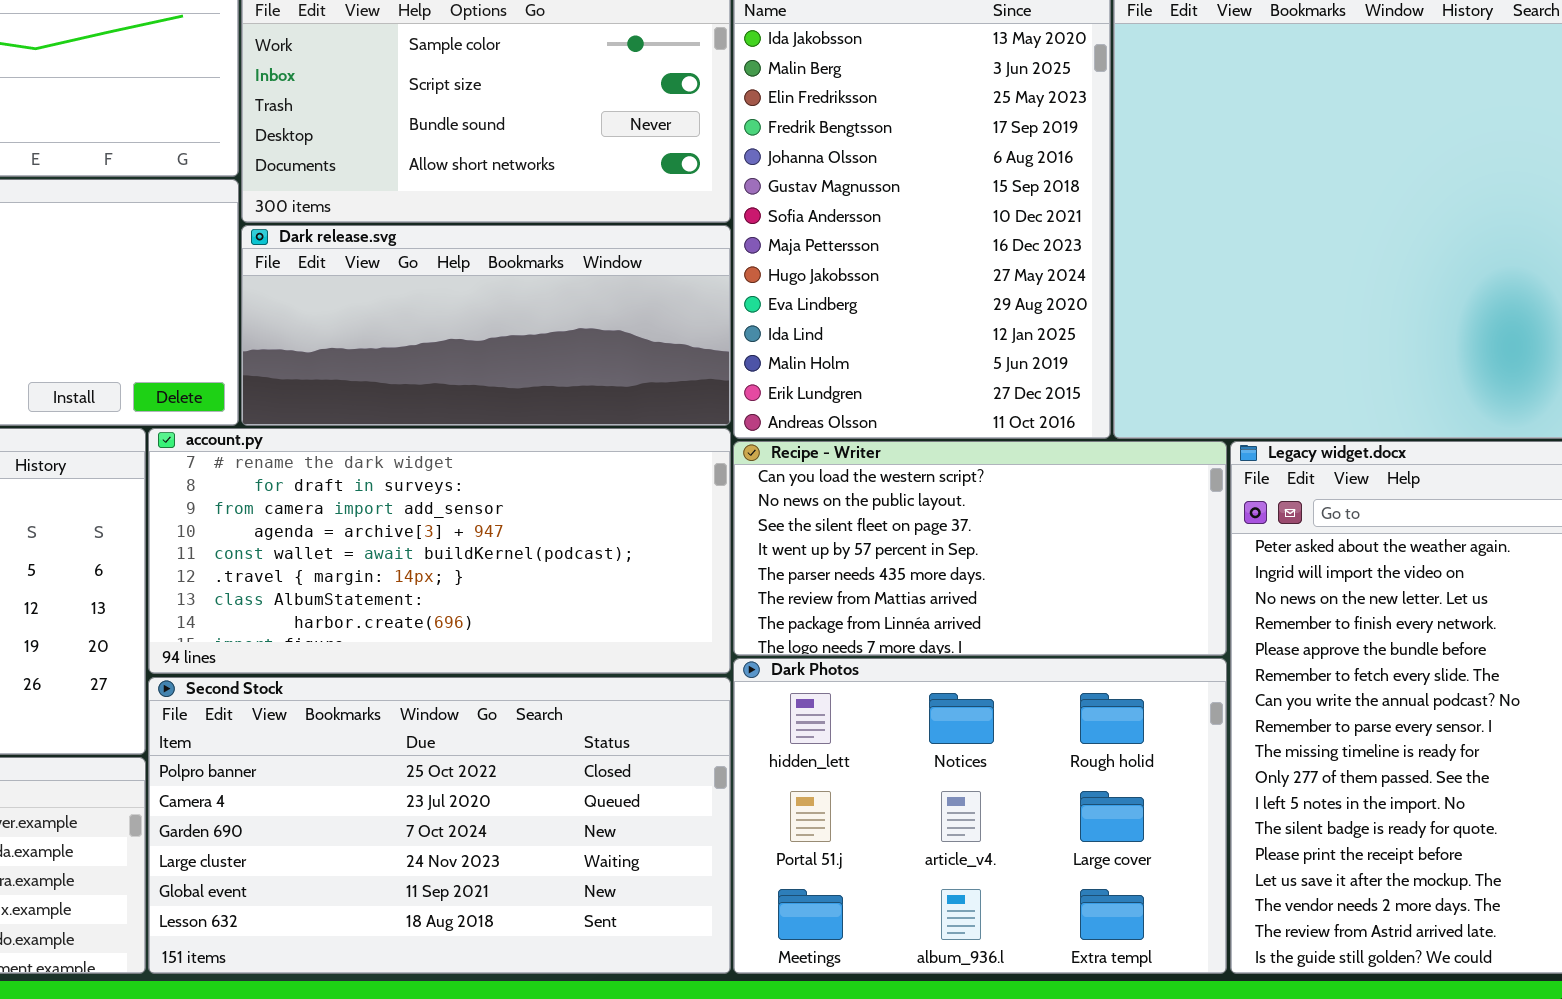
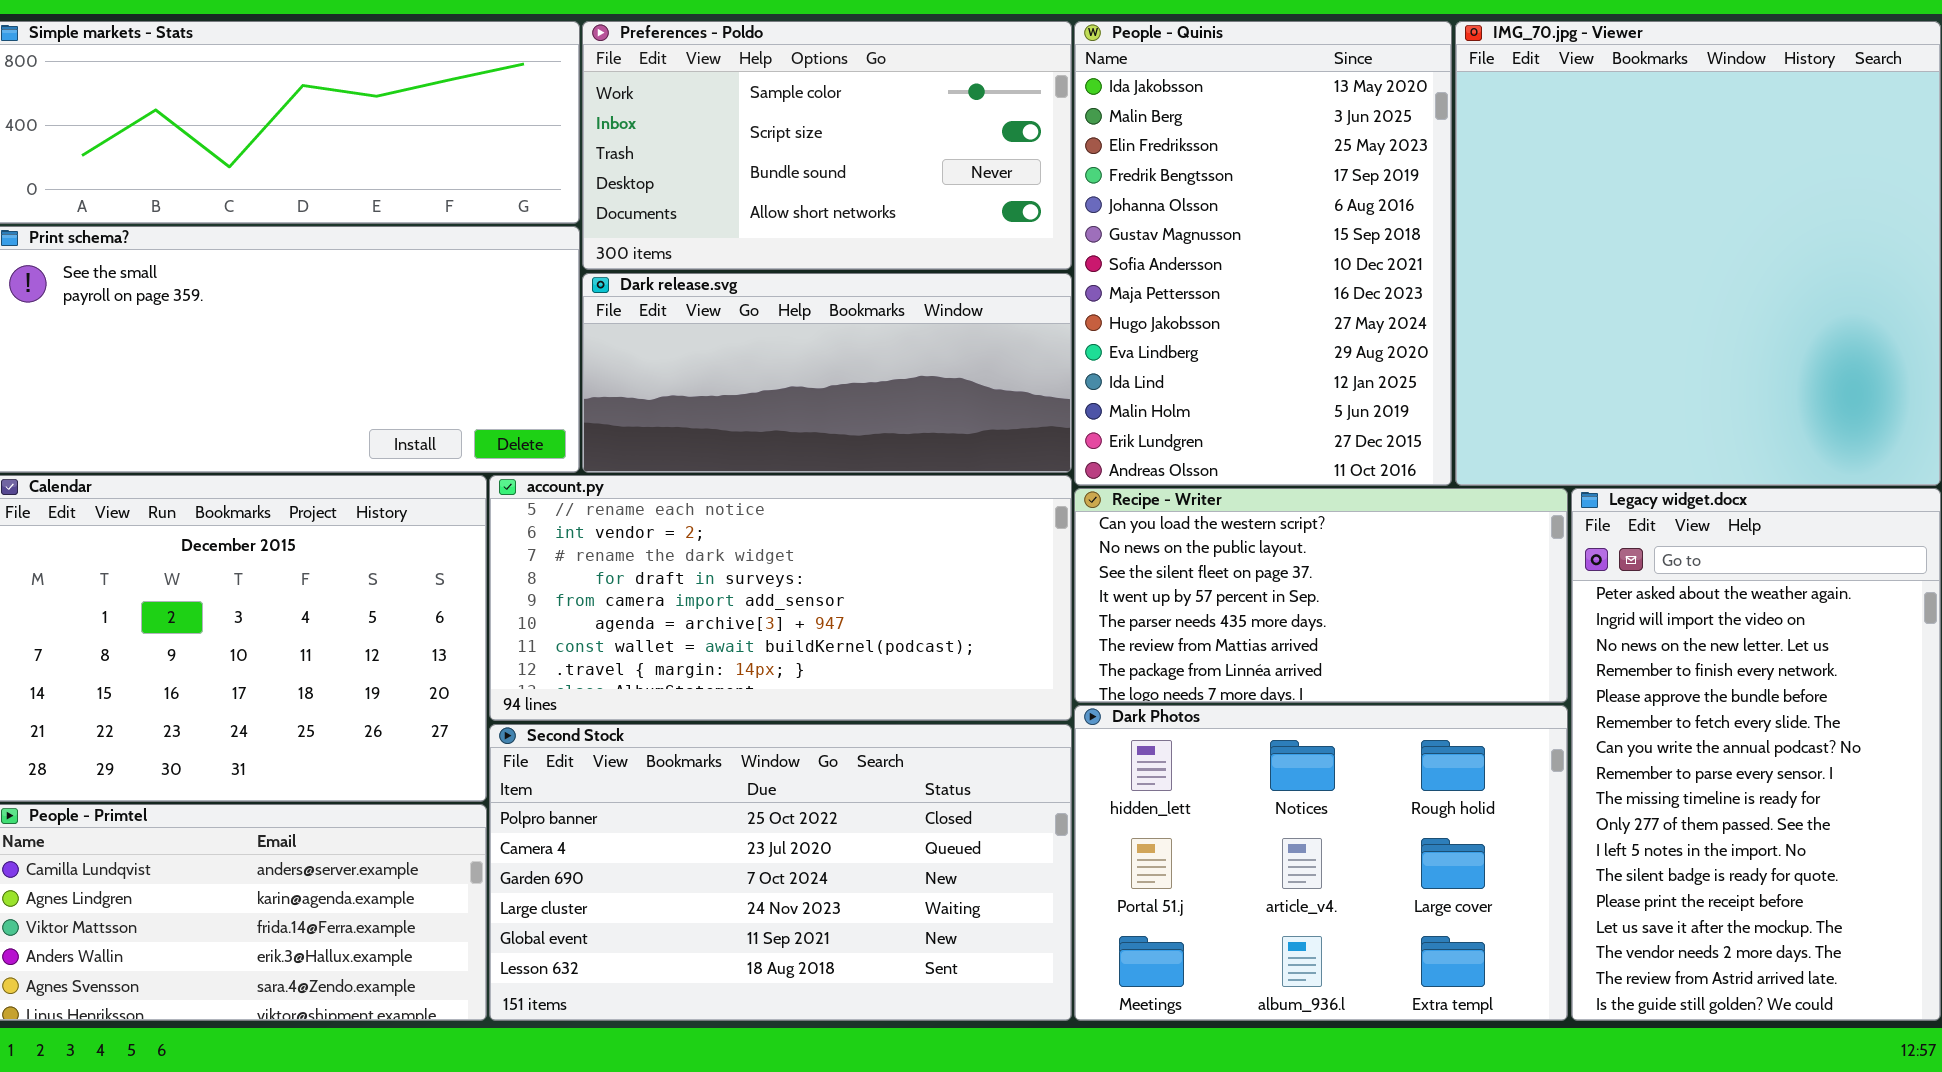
account.py: [148,428,731,674] -> [489,475,1072,721], scrolled up 2 rows

